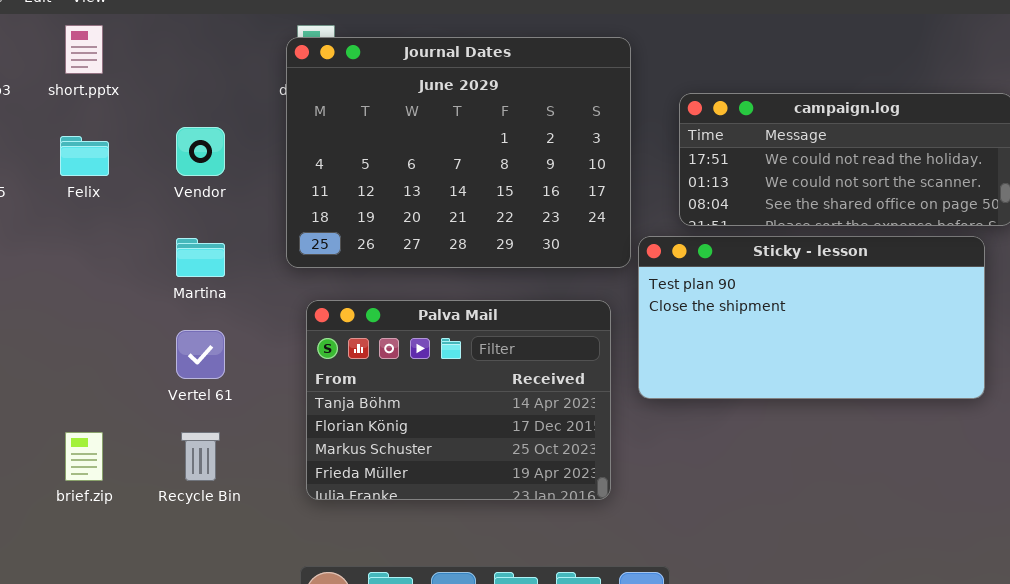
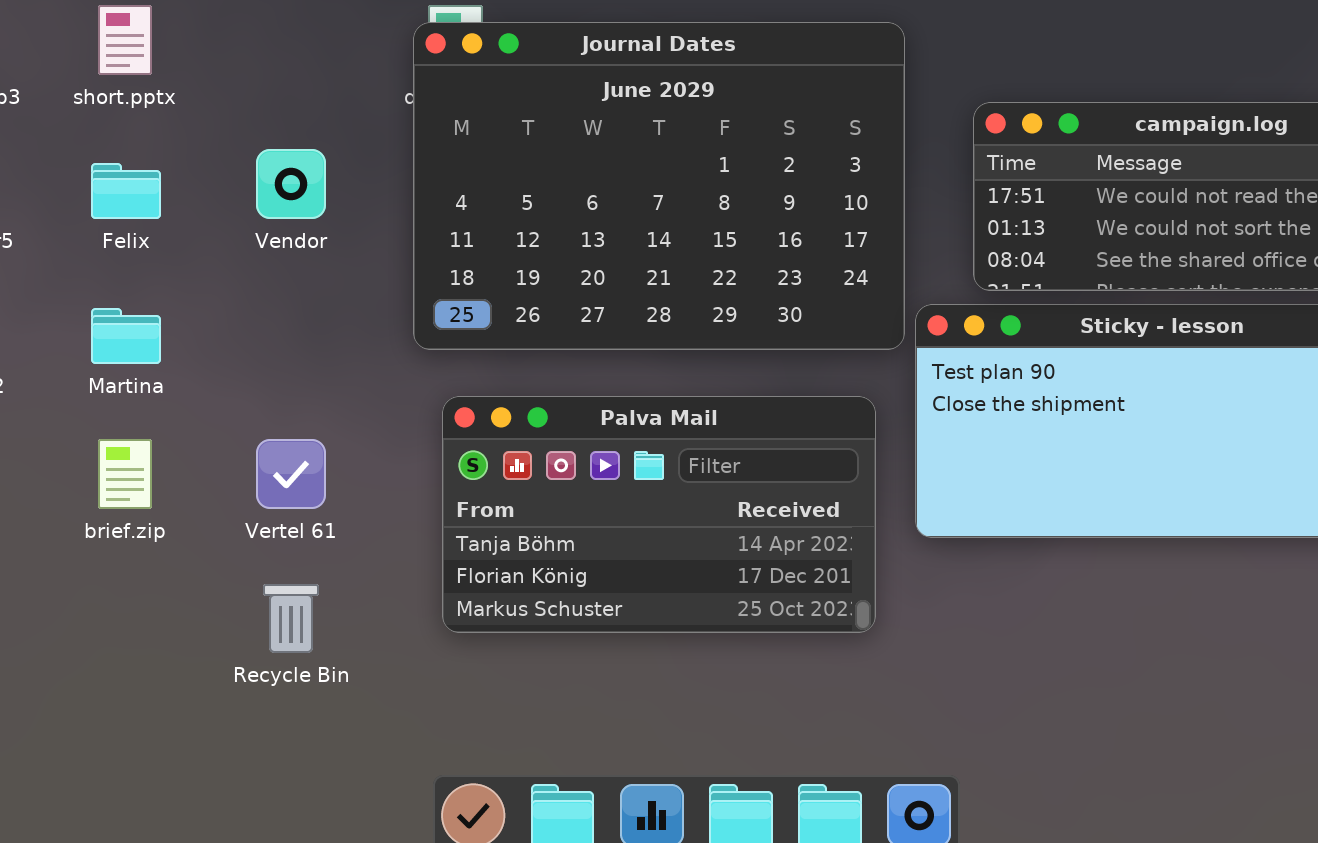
Martina: [176,238,225,277] -> [91,308,161,364], moved
Palva Mail: [306,300,611,500] -> [442,396,876,633], resized
brief.zip: [65,432,103,481] -> [98,439,152,509], moved

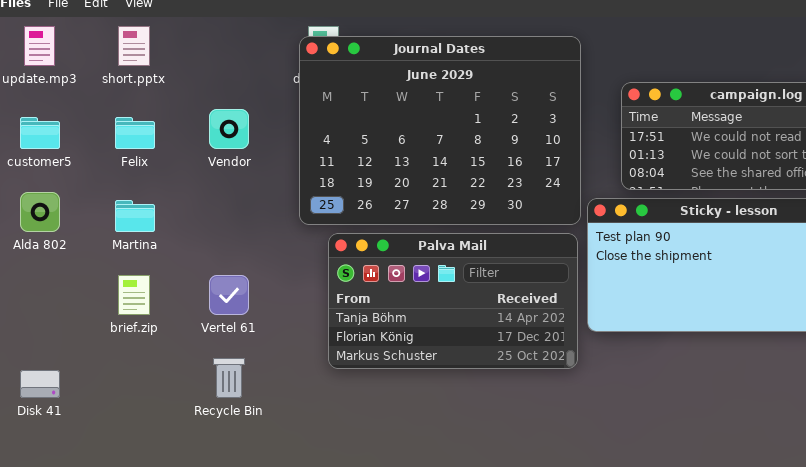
Palva Mail: [442,396,876,633] -> [328,233,578,369], moved

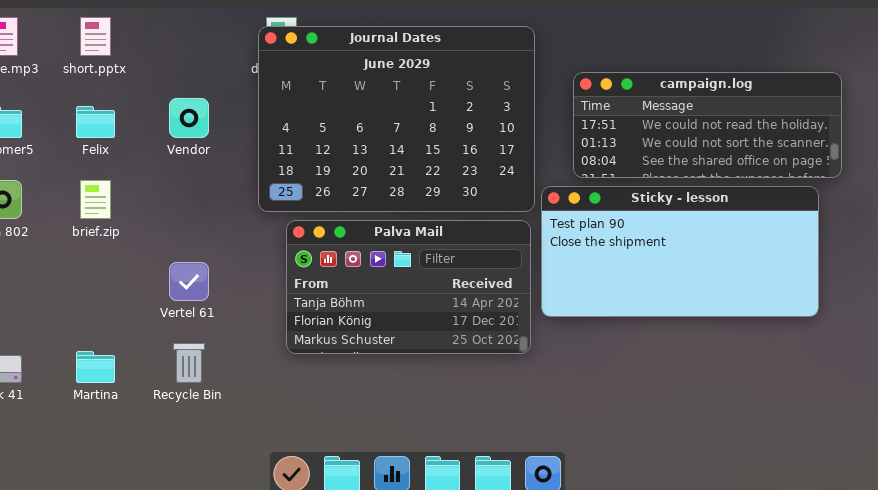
Martina: [115,200,155,232] -> [76,351,115,383], moved
brief.zip: [118,275,150,315] -> [80,180,111,219], moved

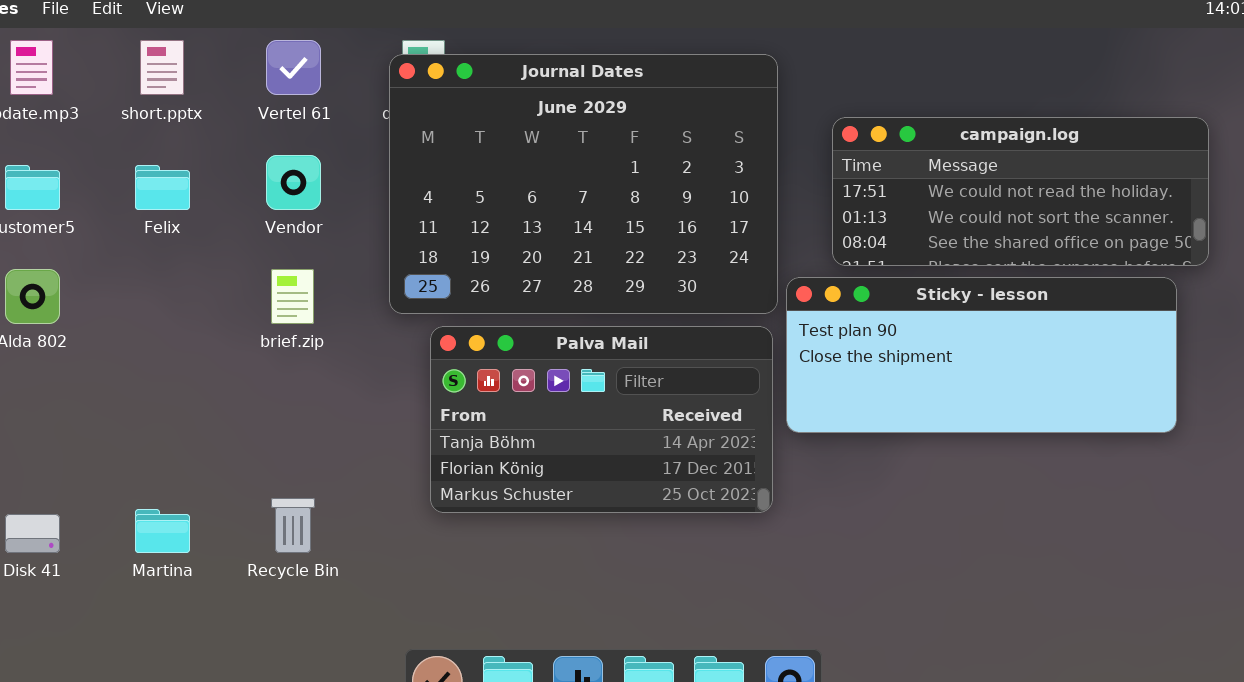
brief.zip: [80,180,111,219] -> [271,269,314,324], moved
Sticky - lesson: [541,186,819,317] -> [786,277,1177,433], resized
Vertel 61: [169,262,209,301] -> [266,40,321,95], moved

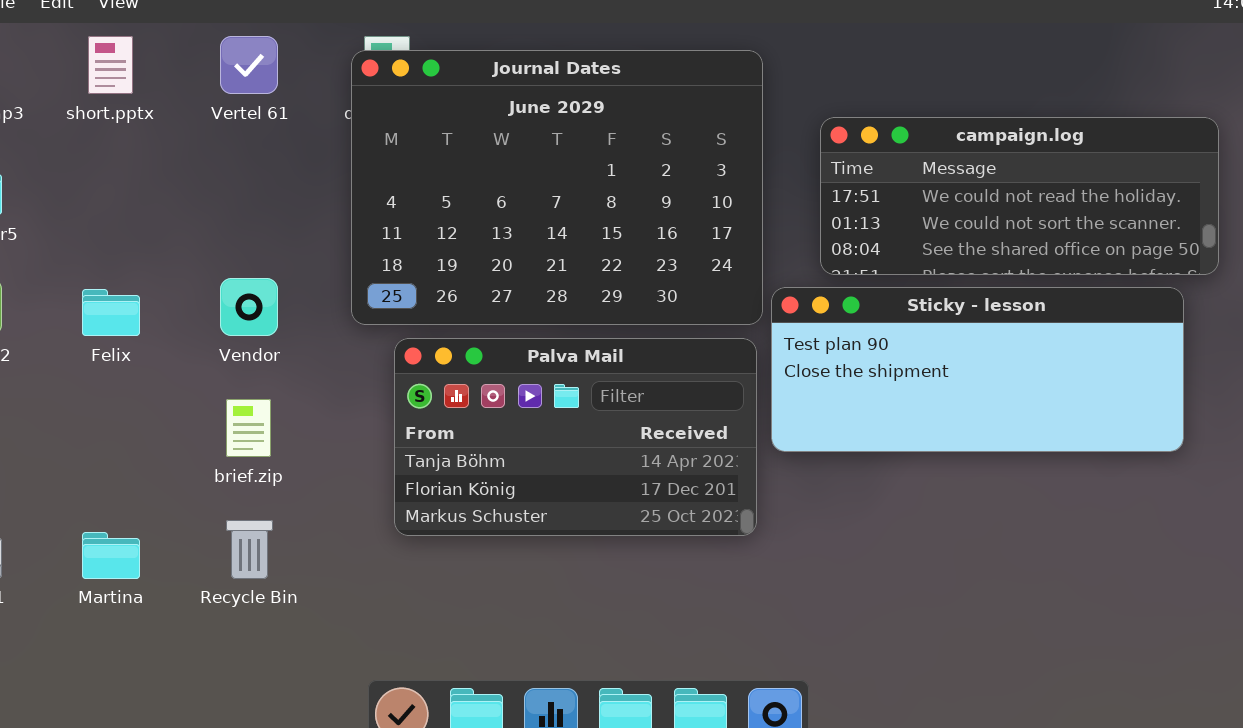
Vendor: [266,155,321,210] -> [220,278,278,336], moved
Felix: [135,165,190,210] -> [82,289,140,336], moved
brief.zip: [271,269,314,324] -> [226,399,271,457], moved

